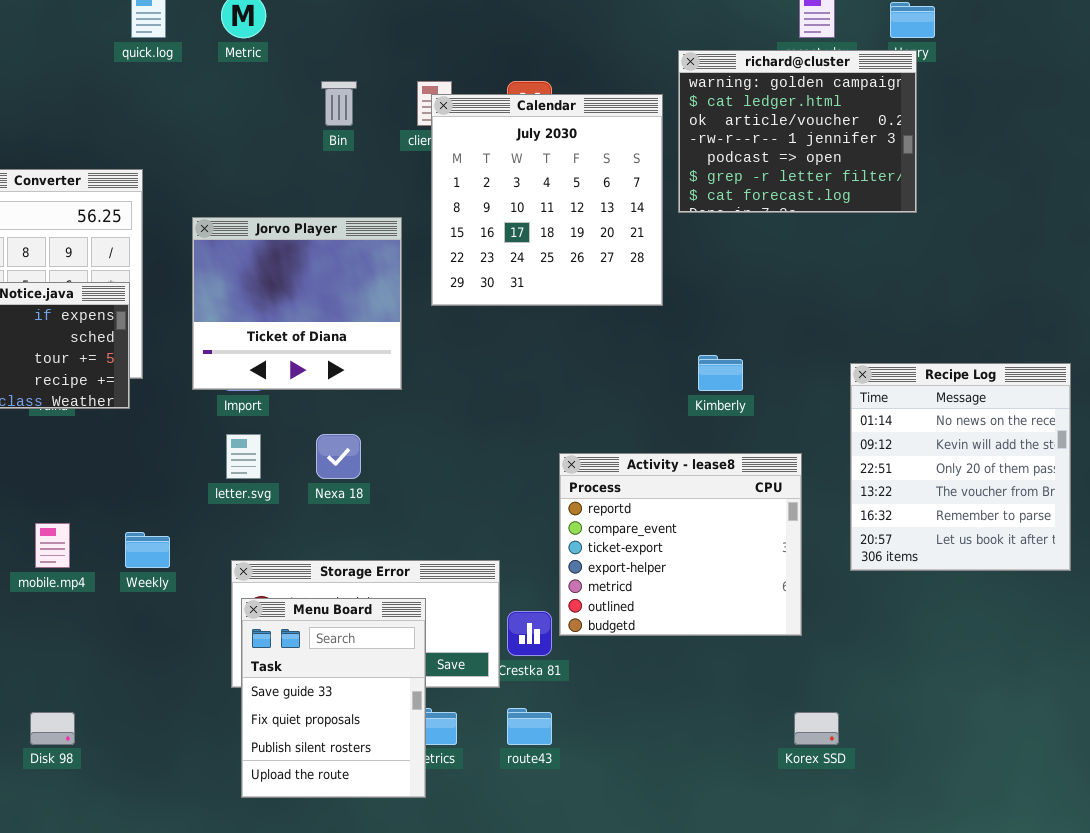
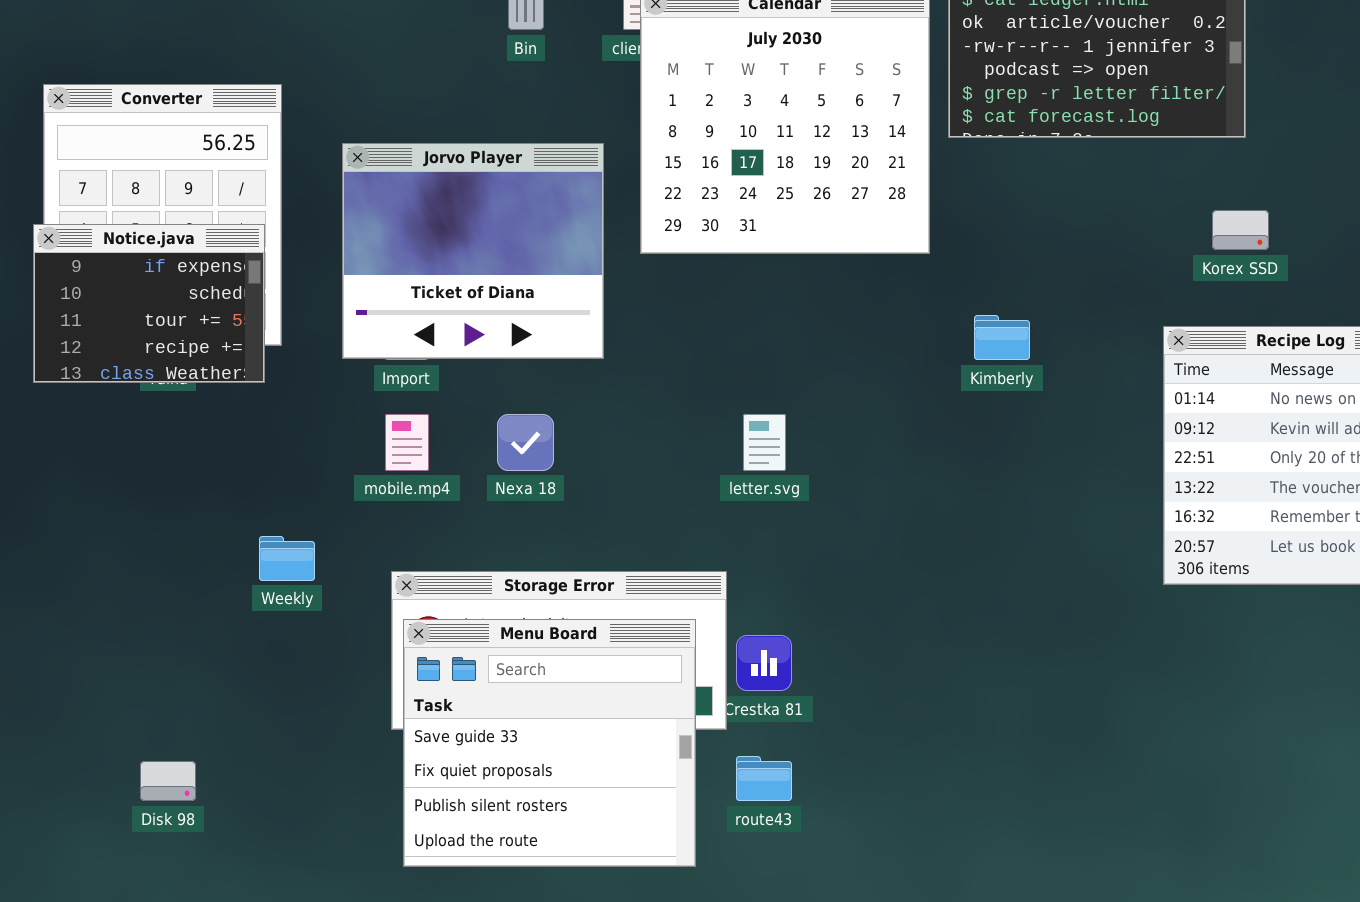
letter.svg: [226,434,261,479] -> [743,414,786,471], moved
Activity - lease8: [559,453,802,636] -> none, closed
mobile.mp4: [35,523,70,568] -> [385,414,429,471], moved
Menu Board: [241,598,426,798] -> [403,619,696,867], resized
Korex SSD: [794,712,839,745] -> [1212,210,1269,250], moved

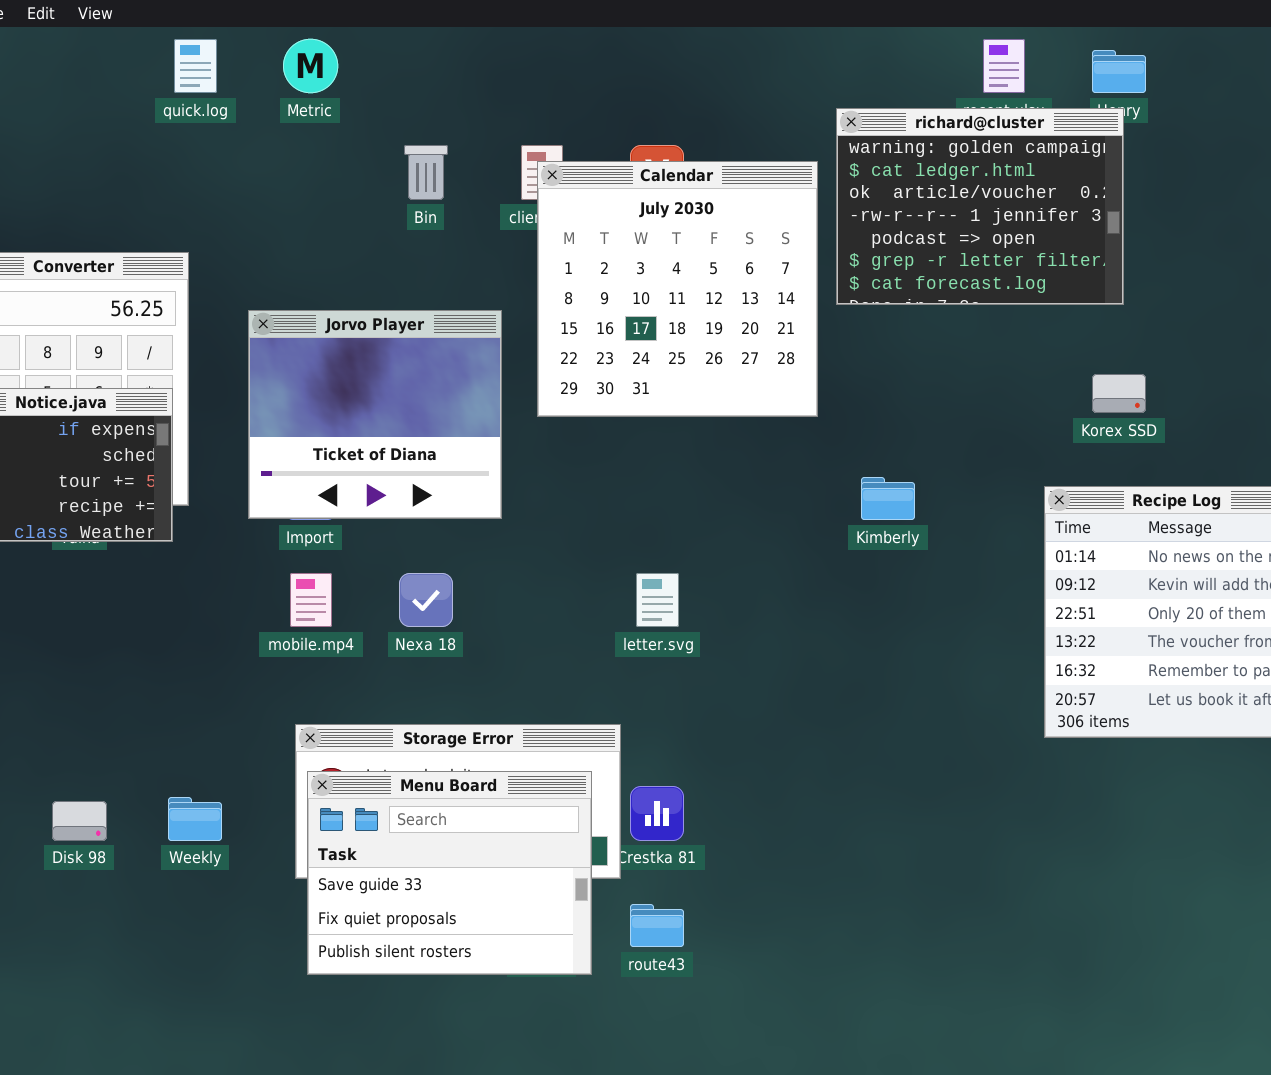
Weekly: [259,536,315,581] -> [168,797,222,841], moved
Menu Board: [403,619,696,867] -> [307,771,592,975], resized
Disk 98: [140,761,196,801] -> [52,801,107,841], moved

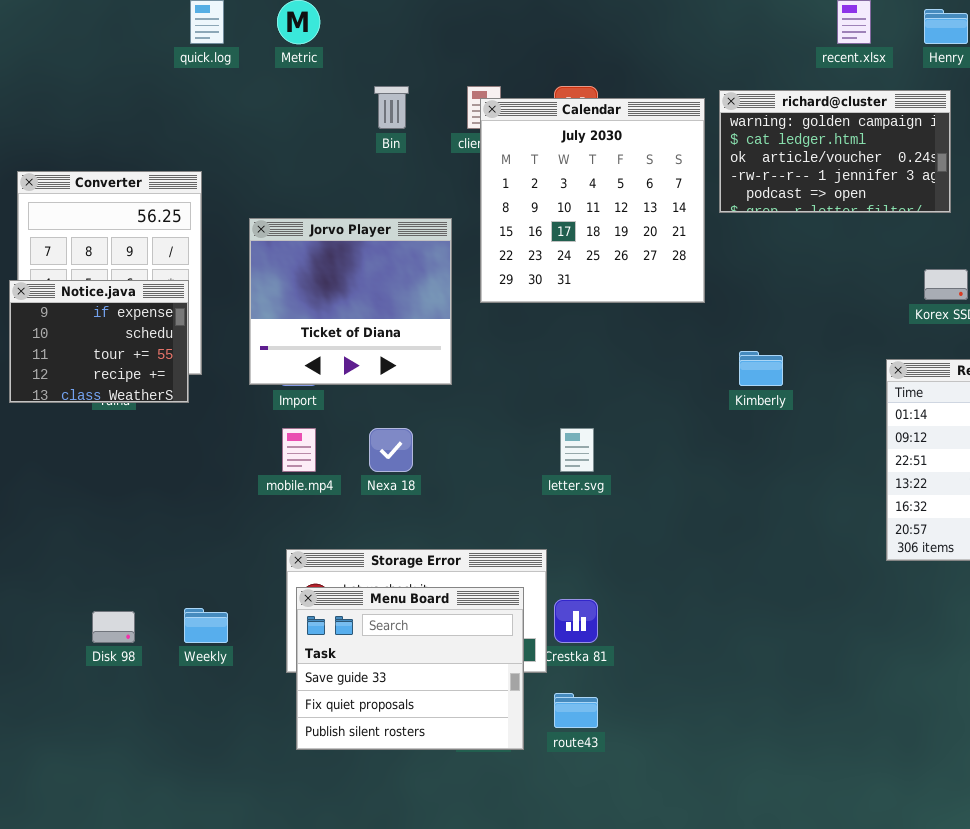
richard@cluster: [836,108,1124,305] -> [719,90,951,213], resized

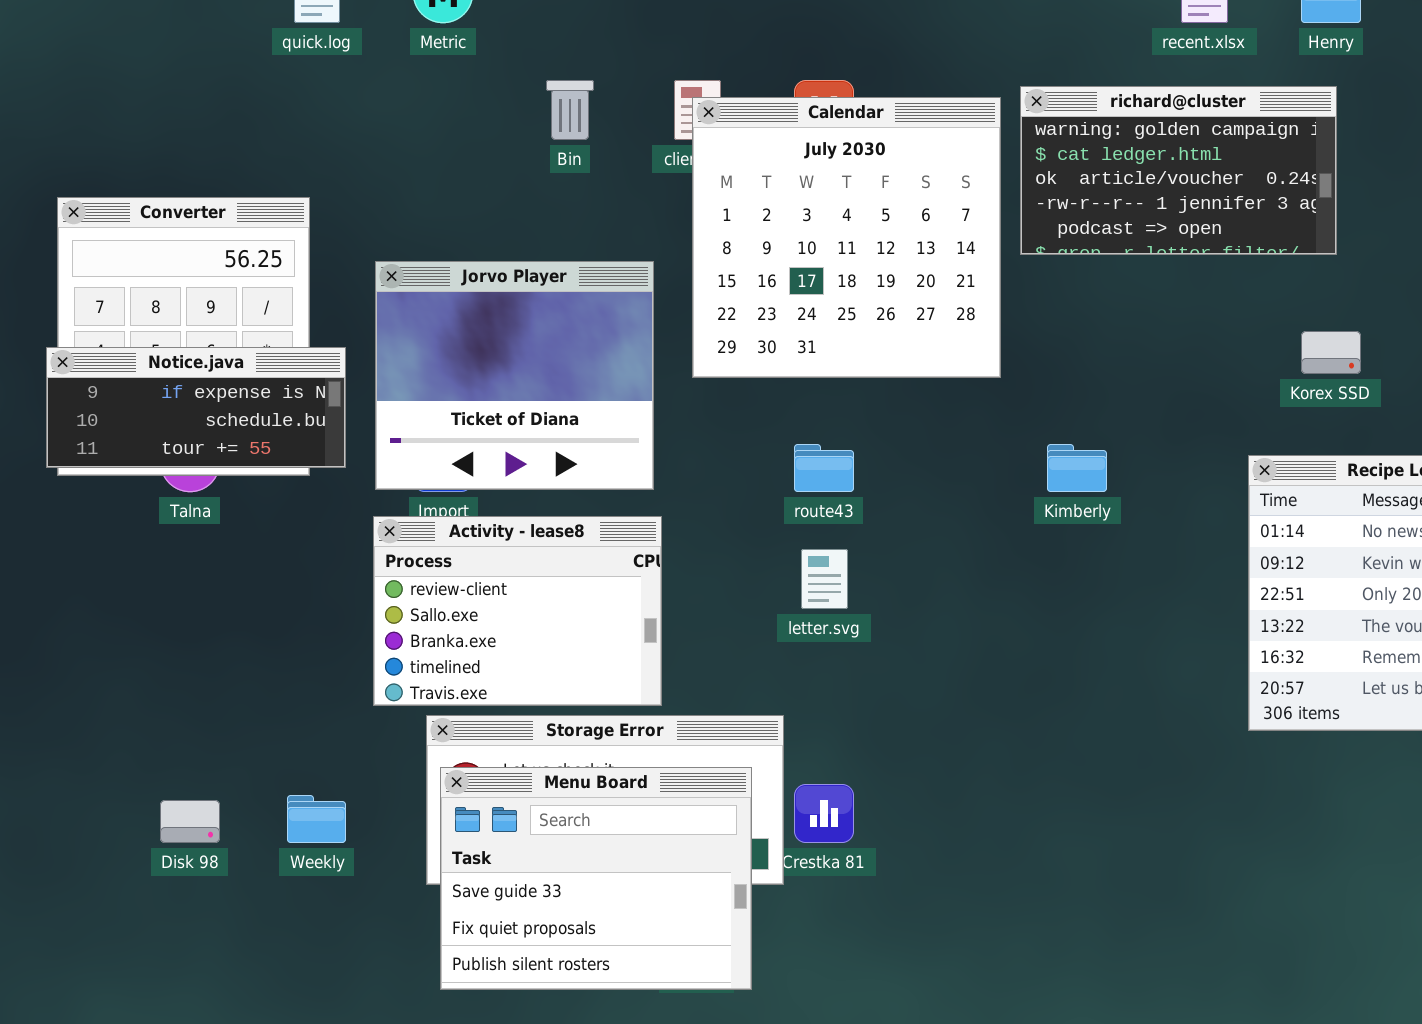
Notice.java: [9,280,189,403] -> [46,347,346,468], resized
Activity - lease8: none -> [373,516,662,706], opened
route43: [554,693,598,728] -> [794,444,854,492], moved

